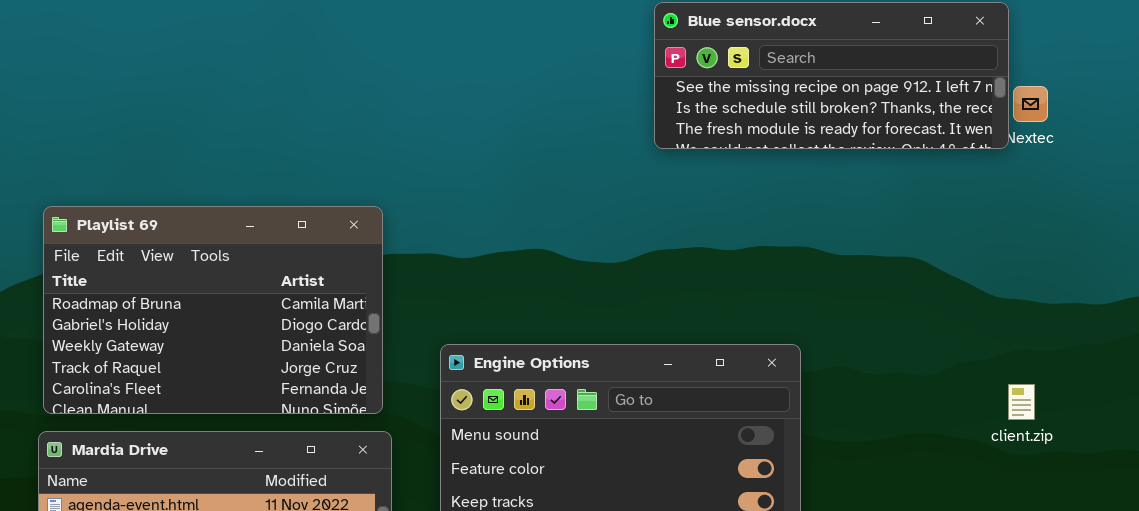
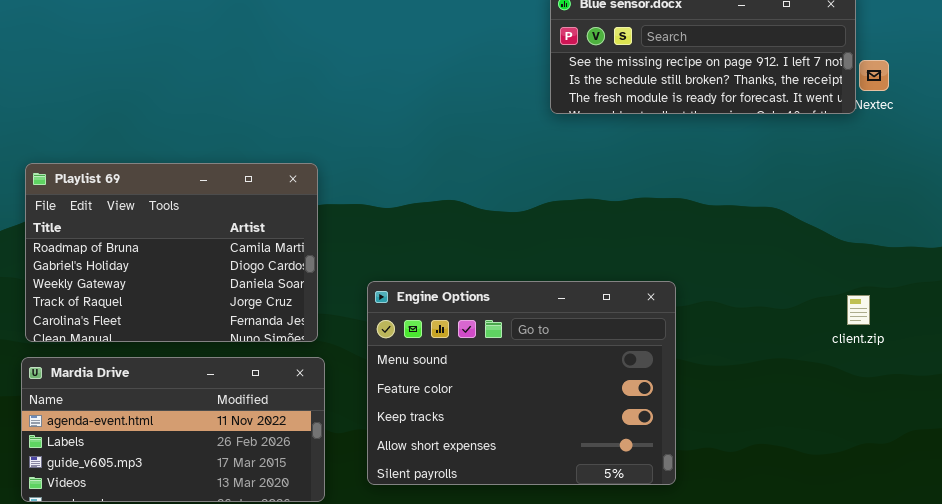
client.zip: [1008,384,1035,420] -> [847,295,870,325], moved

